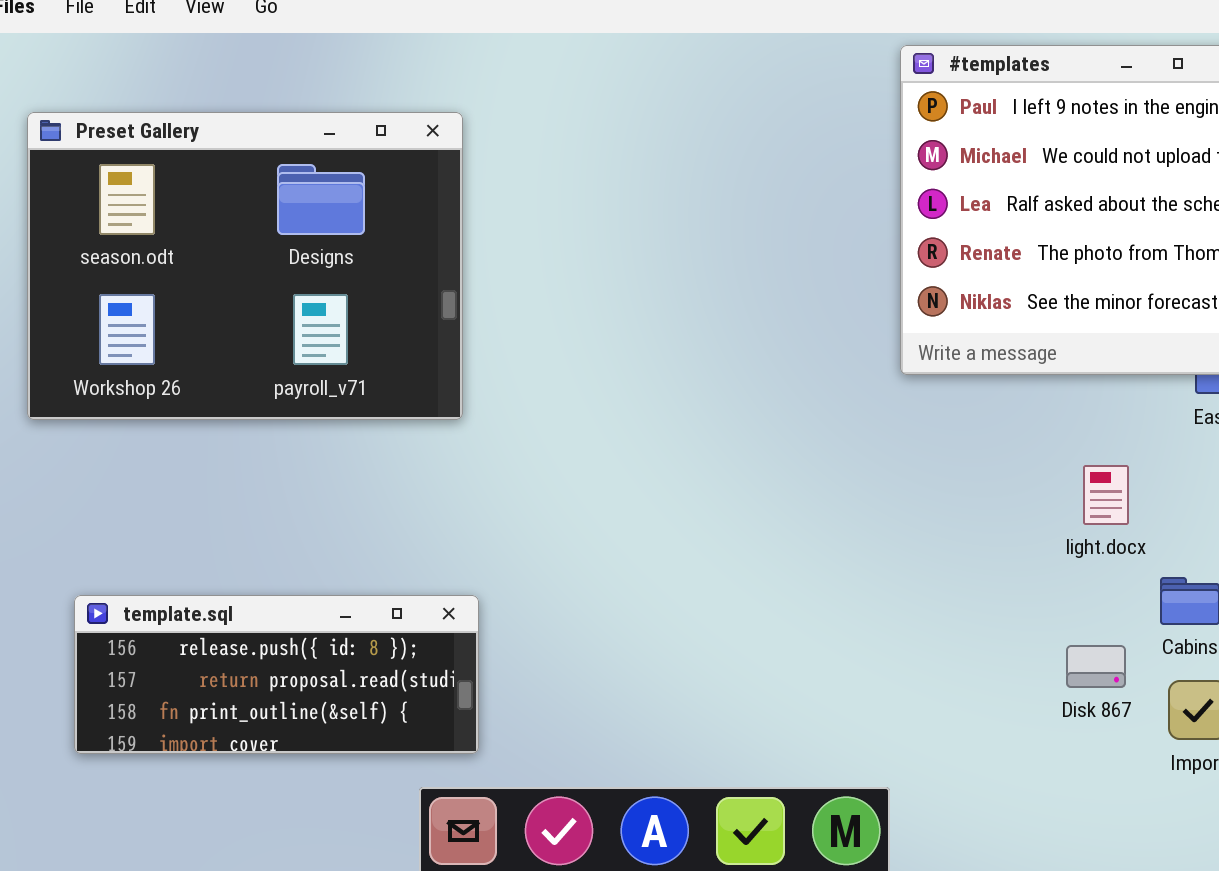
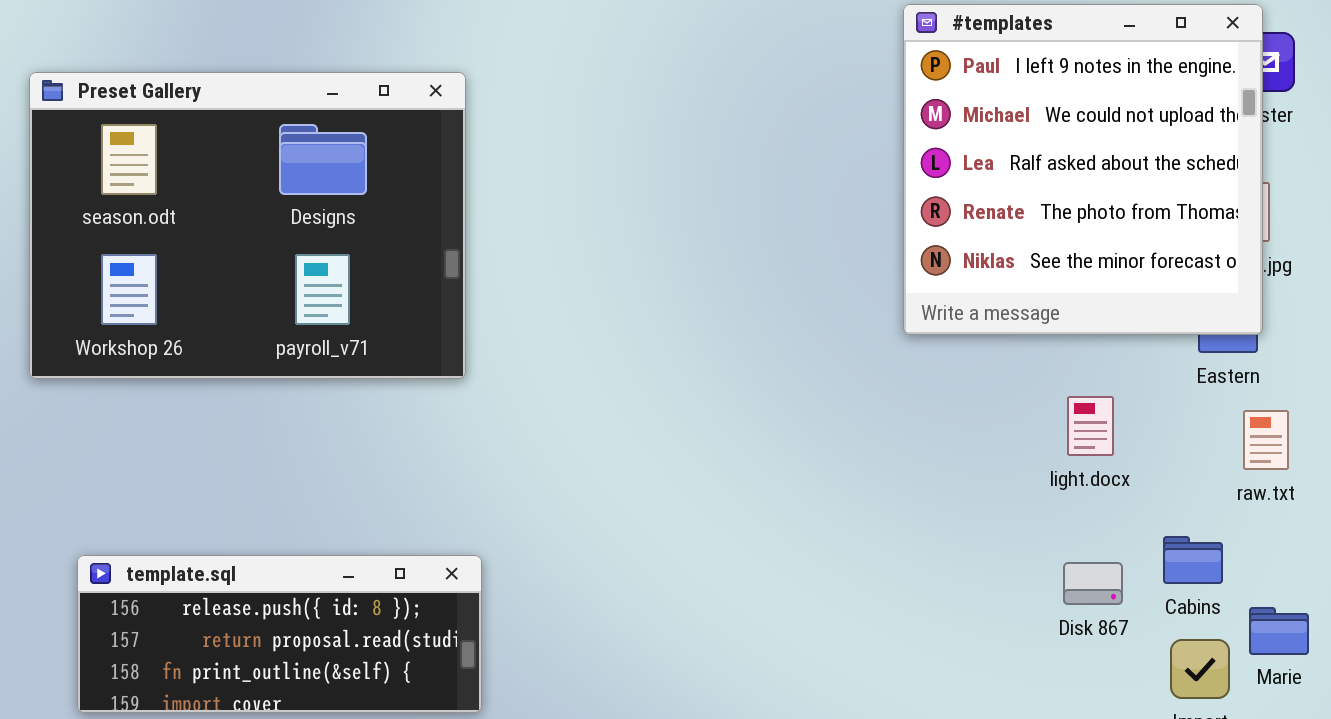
light.docx: [1083,465,1129,525] -> [1067,396,1114,456], moved
Disk 867: [1066,645,1126,688] -> [1063,562,1123,605], moved

